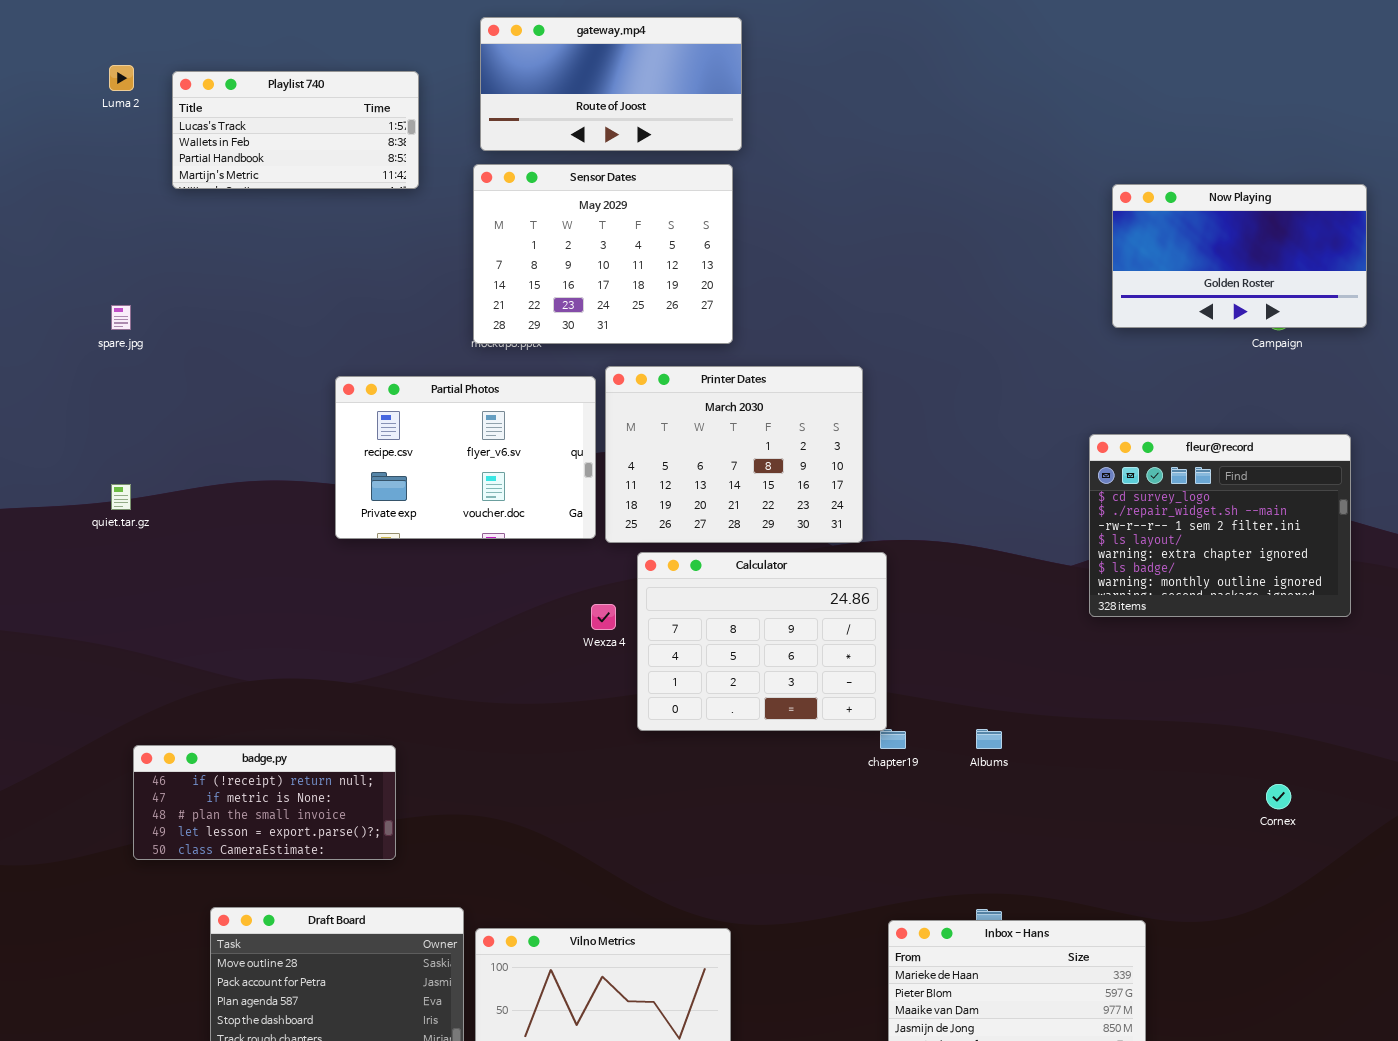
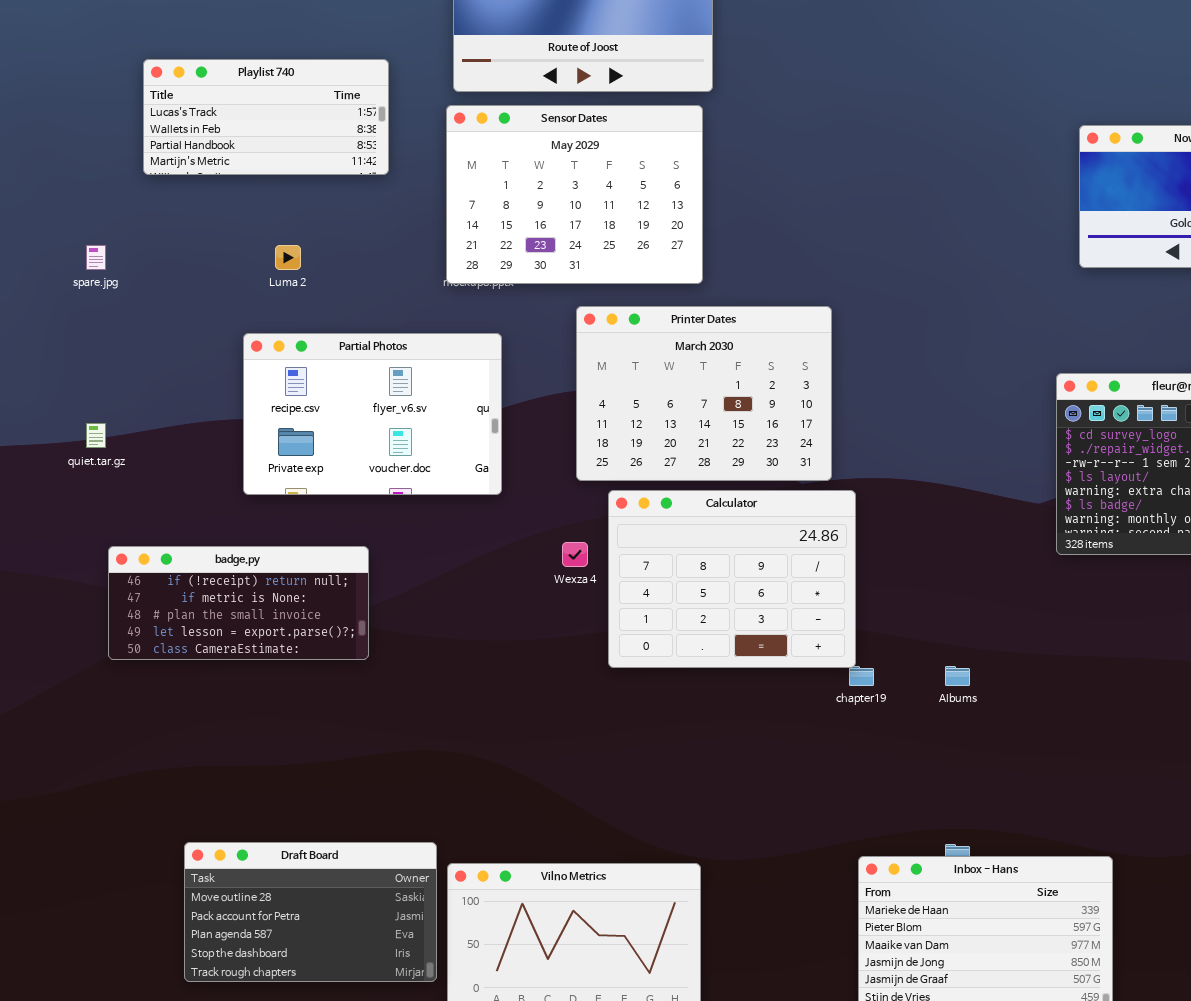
Luma 2: [109,65,134,91] -> [275,245,301,270], moved
Playlist 740: [172,71,419,189] -> [143,59,389,175], moved
Partial Photos: [335,376,596,539] -> [243,333,502,495], moved
badge.py: [133,745,396,860] -> [108,546,369,660], moved

